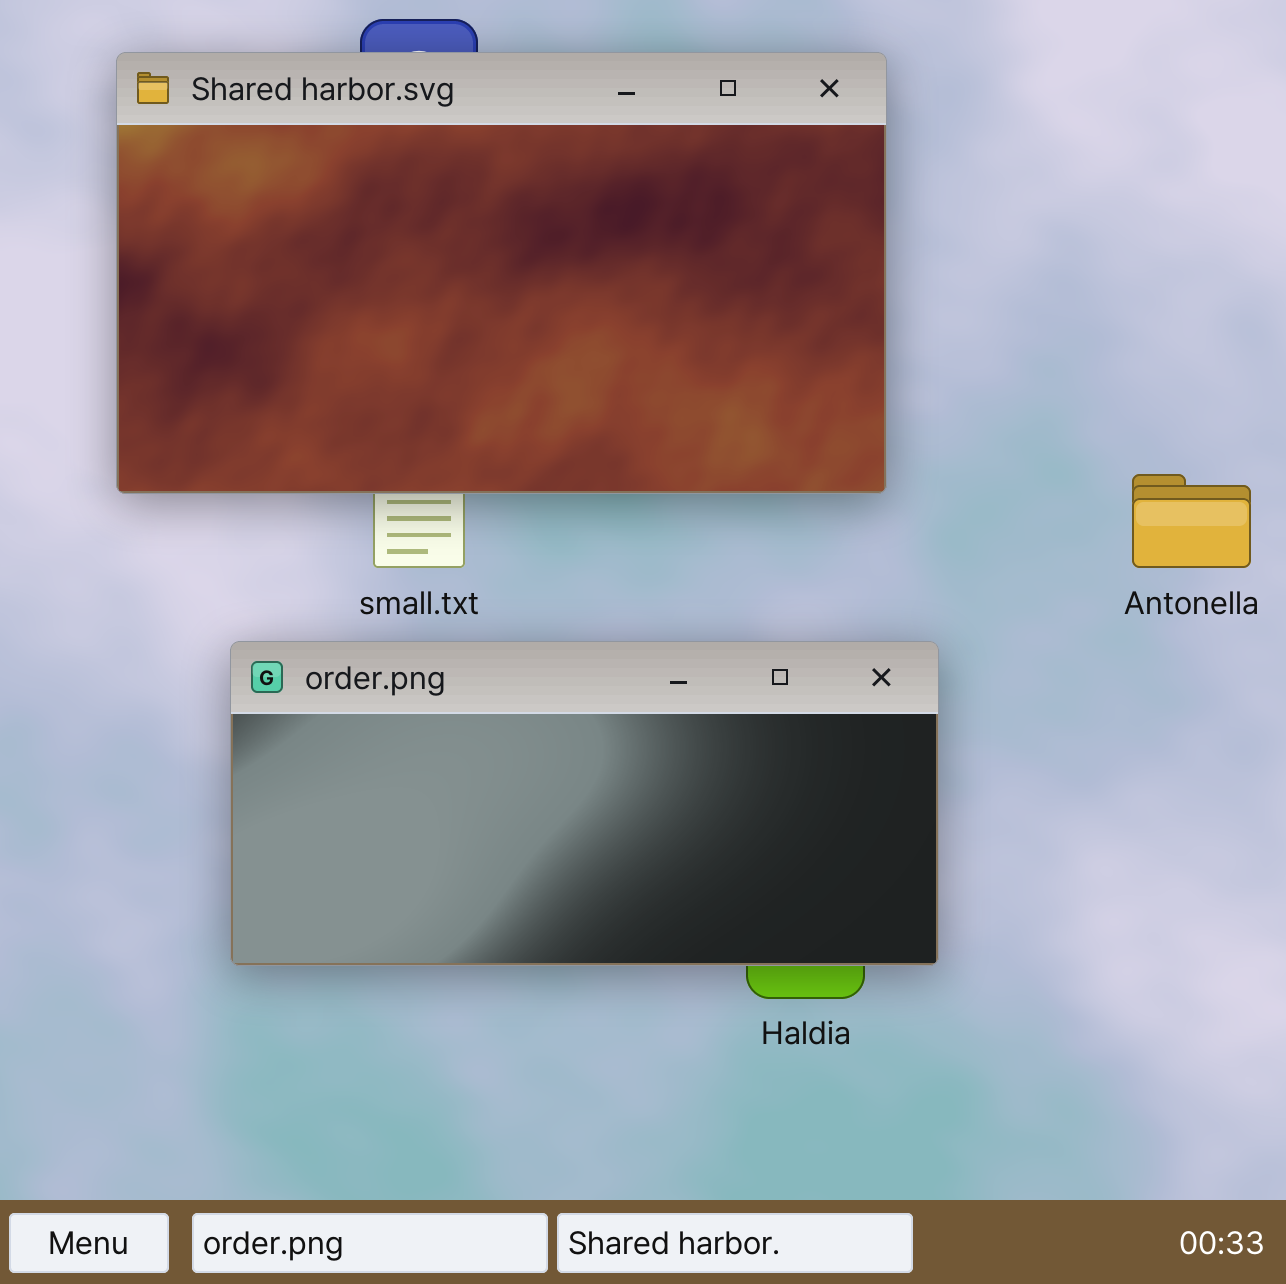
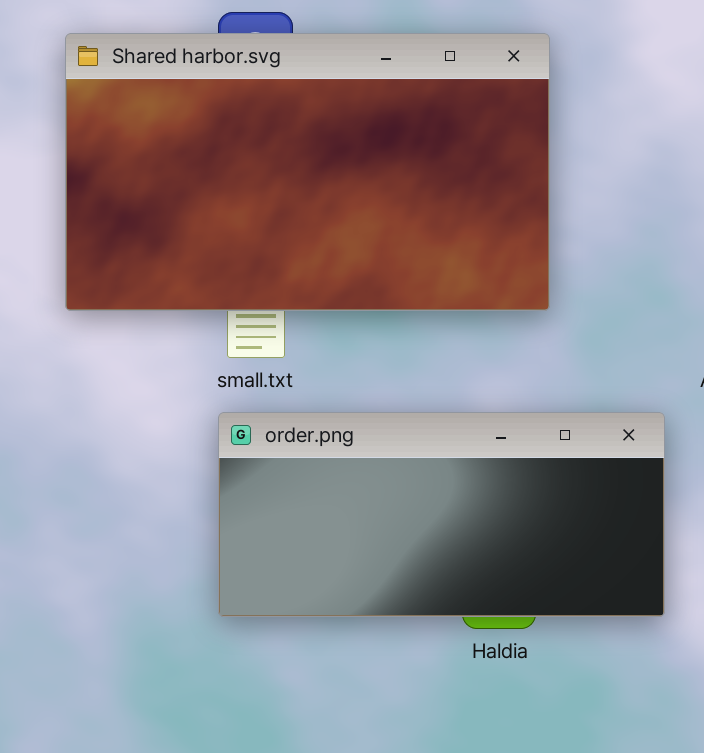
order.png: [230,641,939,966] -> [218,412,665,617], moved

